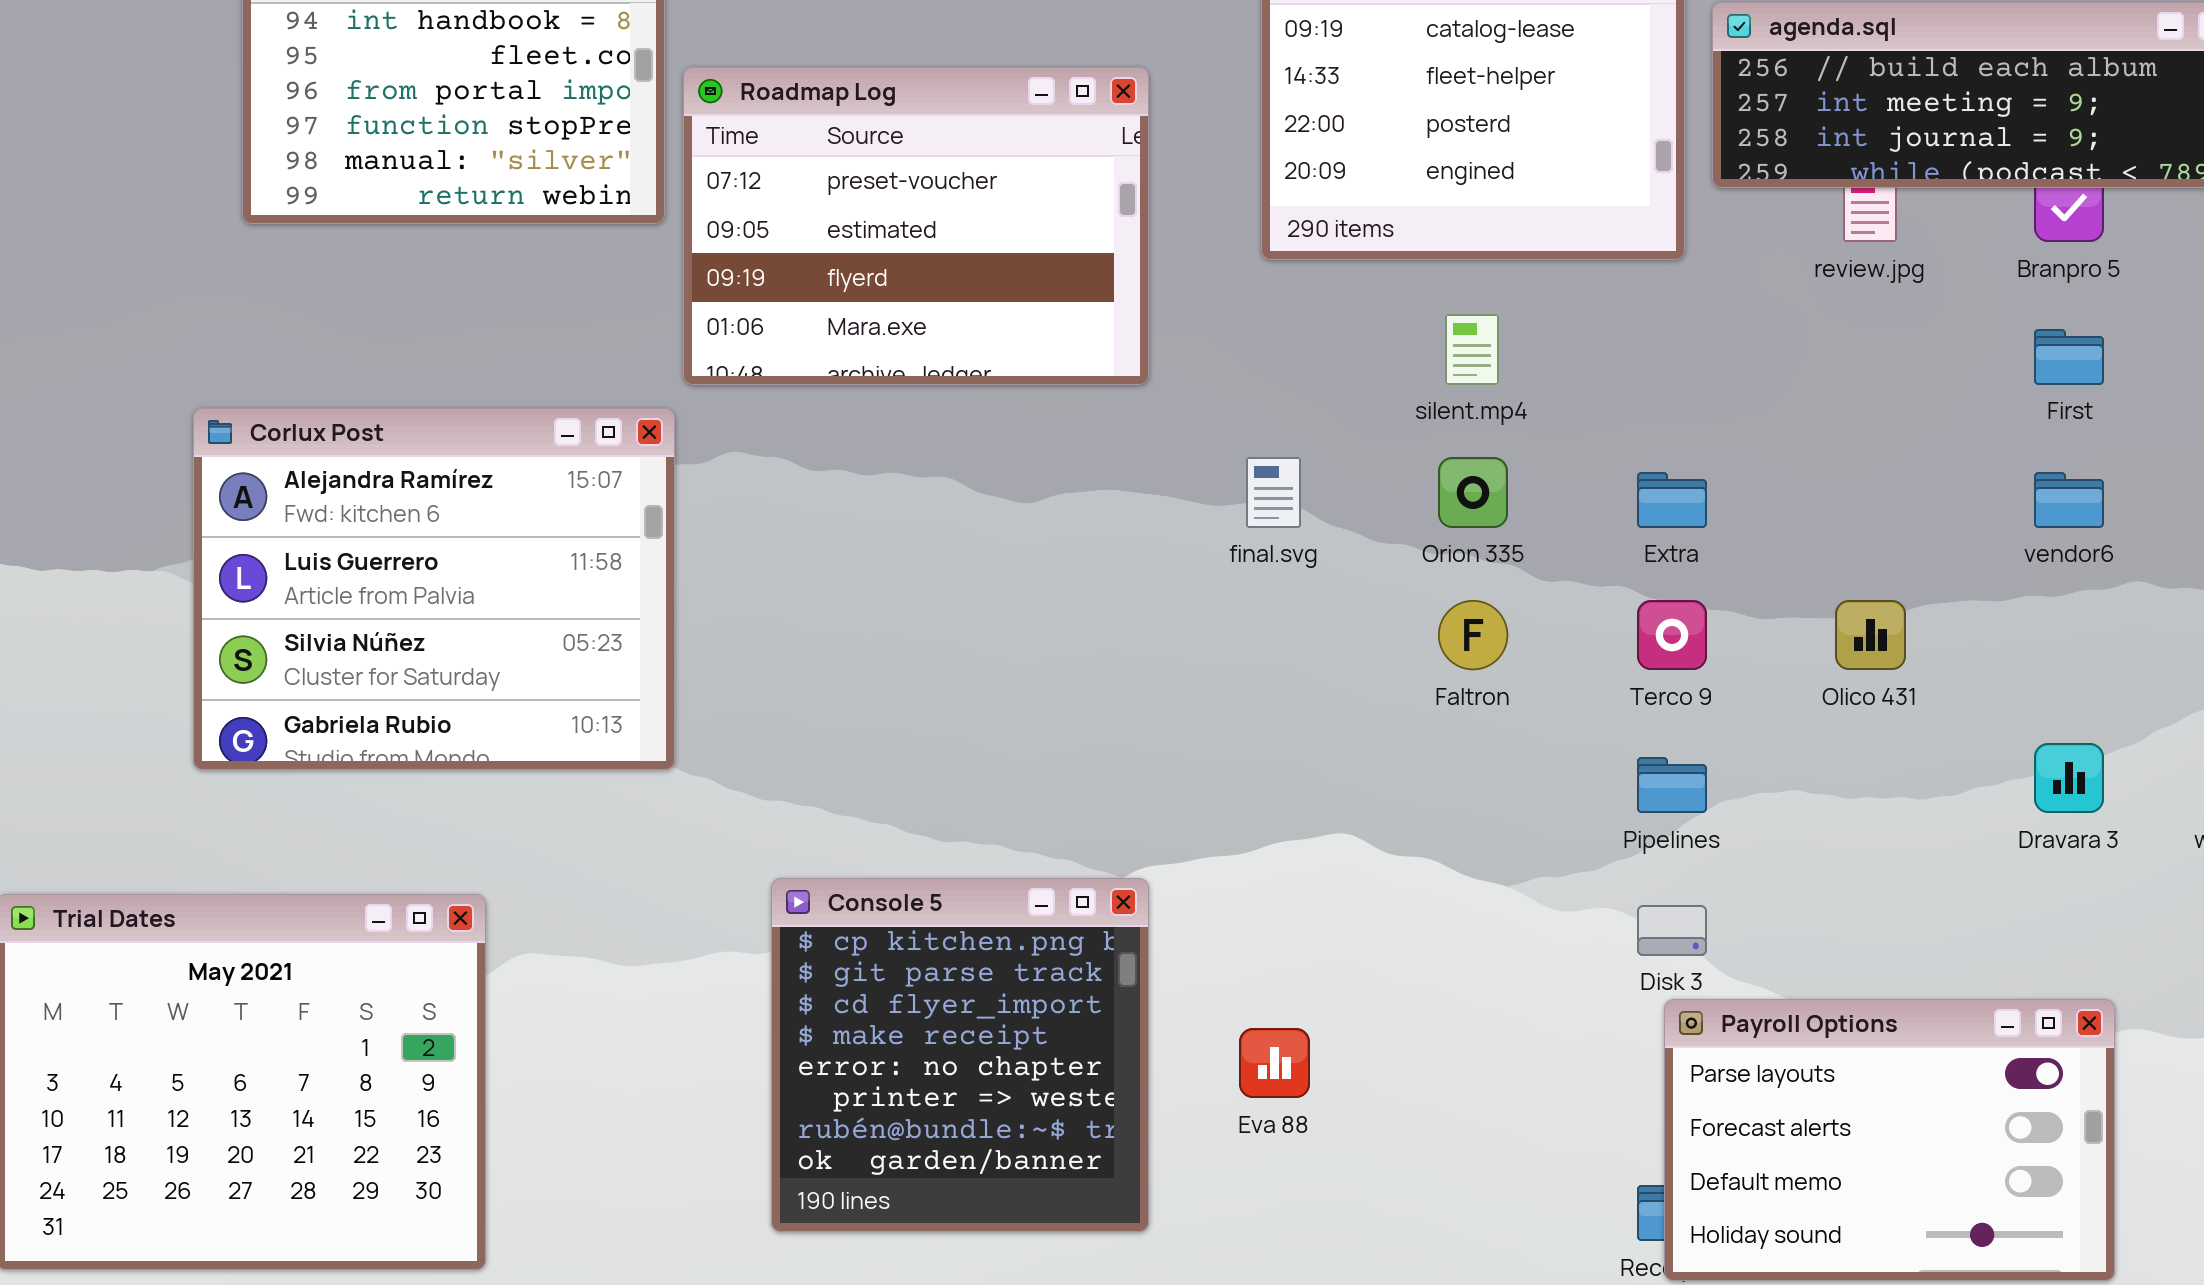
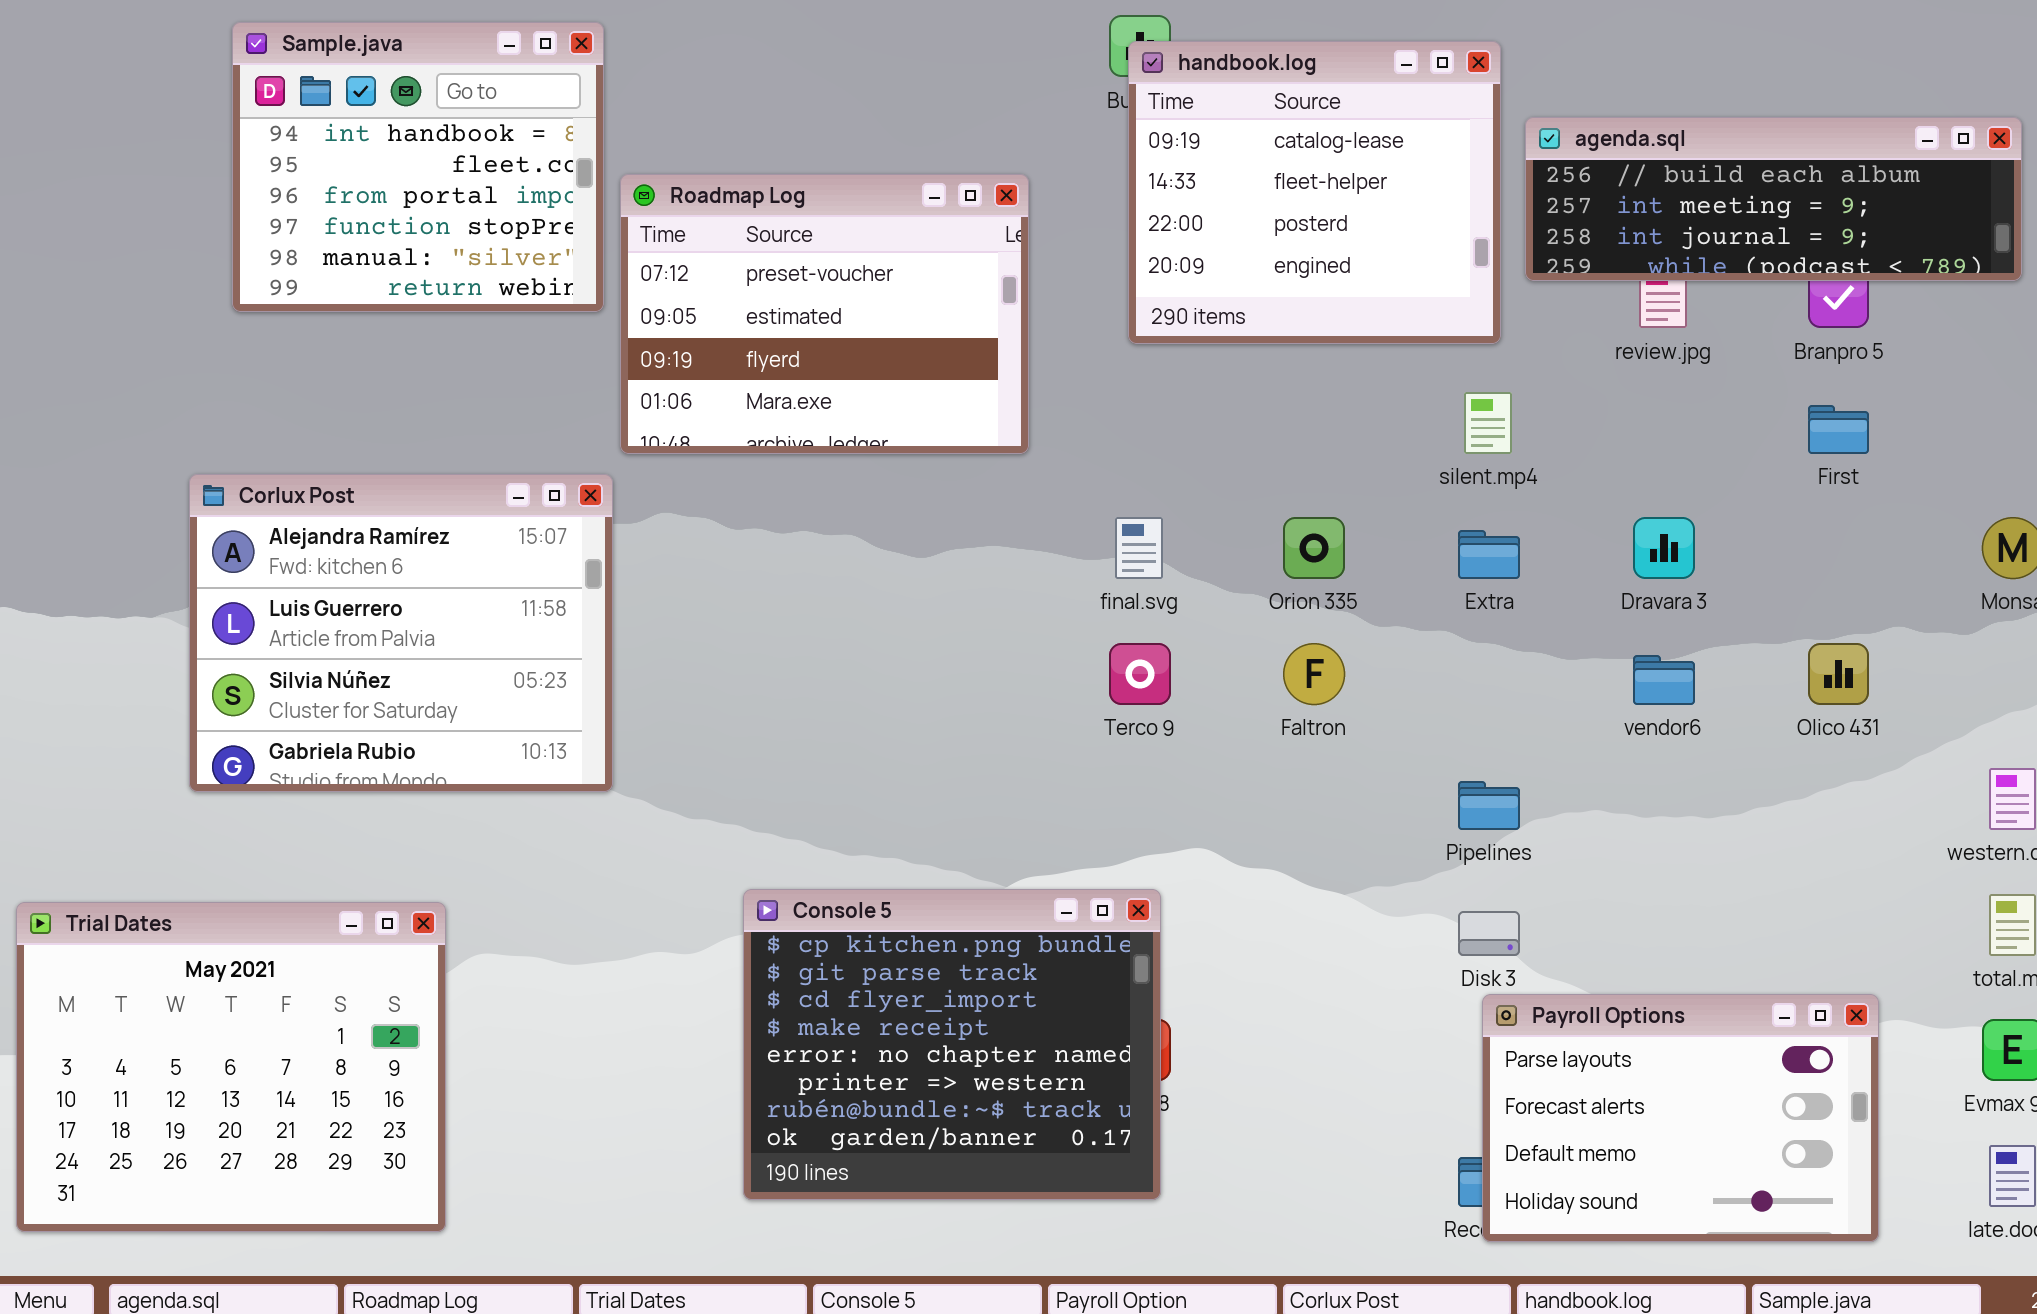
silent.mp4: [1445,314,1499,385] -> [1464,392,1512,454], moved
vendor6: [2034,472,2104,528] -> [1633,655,1695,705], moved
Terco 9: [1637,600,1707,670] -> [1109,643,1171,705], moved
Olico 431: [1835,600,1906,670] -> [1808,643,1869,705], moved
Dravara 3: [2034,743,2104,813] -> [1633,517,1695,579], moved
Console 5: [771,878,1149,1232] -> [743,889,1161,1200], moved, resized

